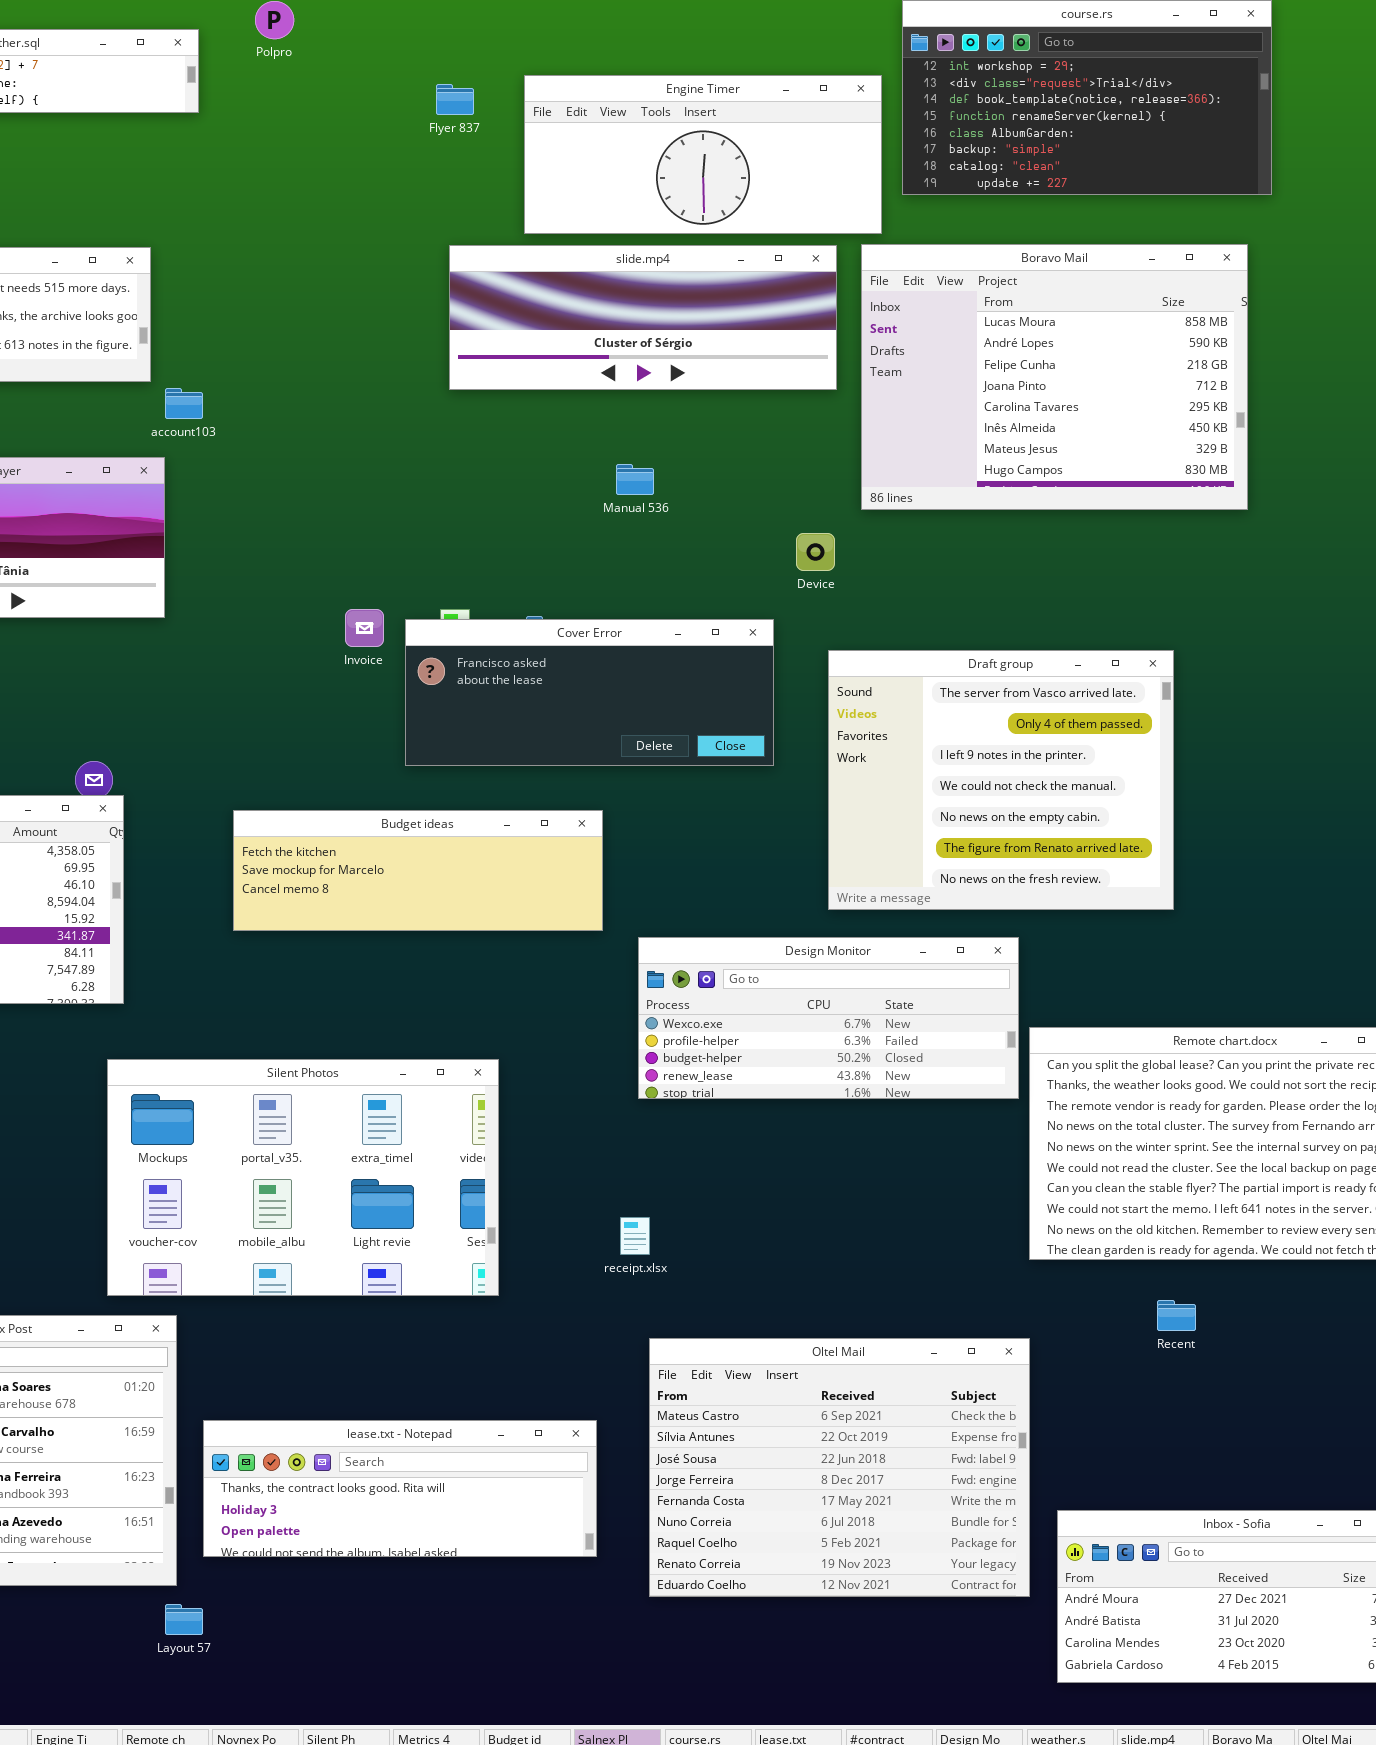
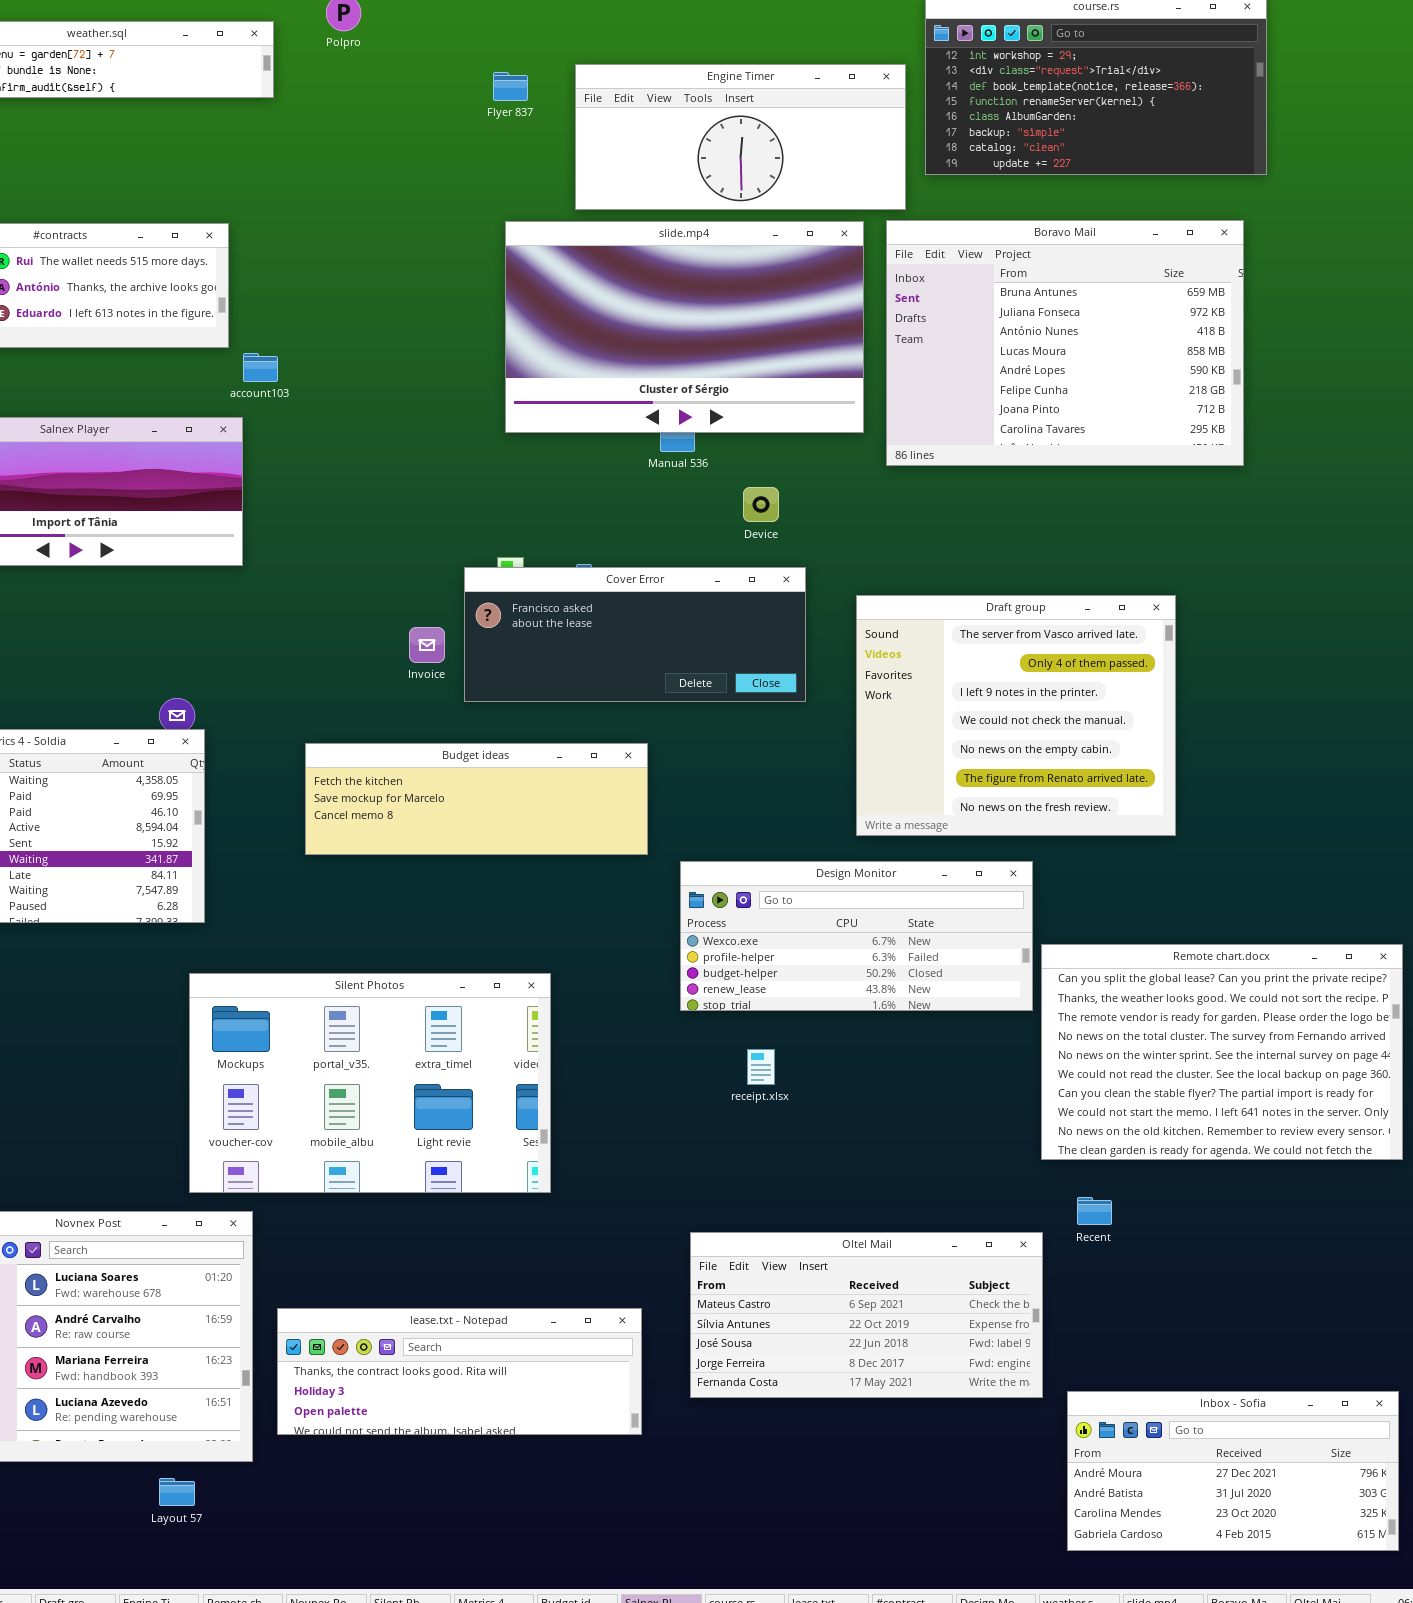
Boravo Mail: [861,244,1248,510] -> [886,220,1244,466], scrolled up 3 rows
slide.mp4: [449,245,837,390] -> [505,221,864,433], resized
Device: [796,533,835,571] -> [743,487,779,522], moved
Invoice: [345,609,384,647] -> [409,627,445,663], moved
receipt.xlsx: [620,1217,650,1255] -> [747,1049,775,1085], moved
Recent: [1157,1300,1196,1331] -> [1077,1197,1112,1225], moved
Oltel Mail: [649,1338,1030,1597] -> [690,1232,1043,1398], resized
Layout 57: [165,1604,203,1635] -> [159,1478,195,1506], moved

